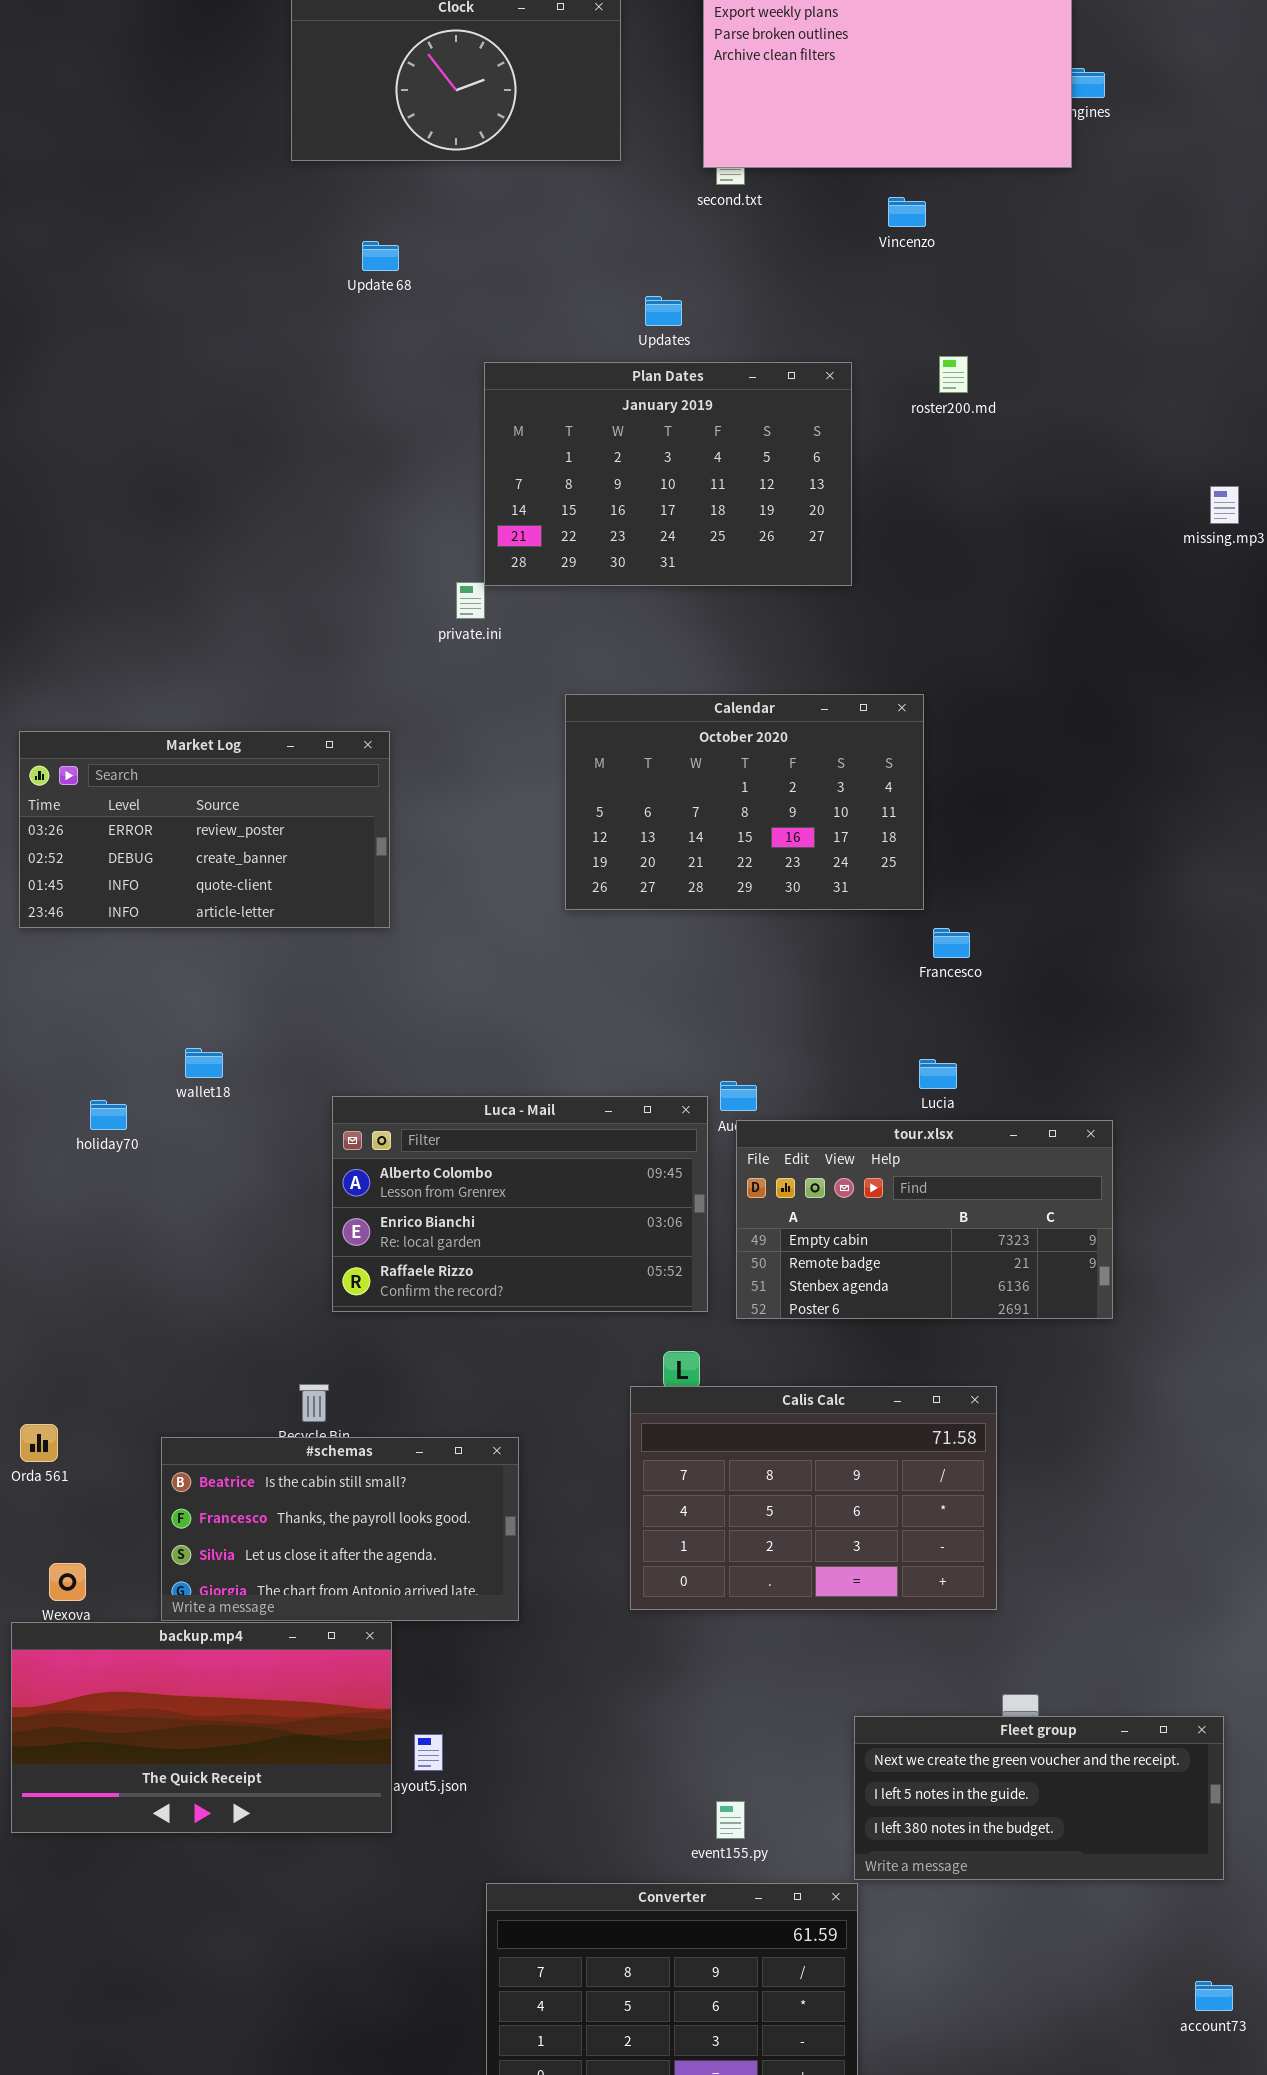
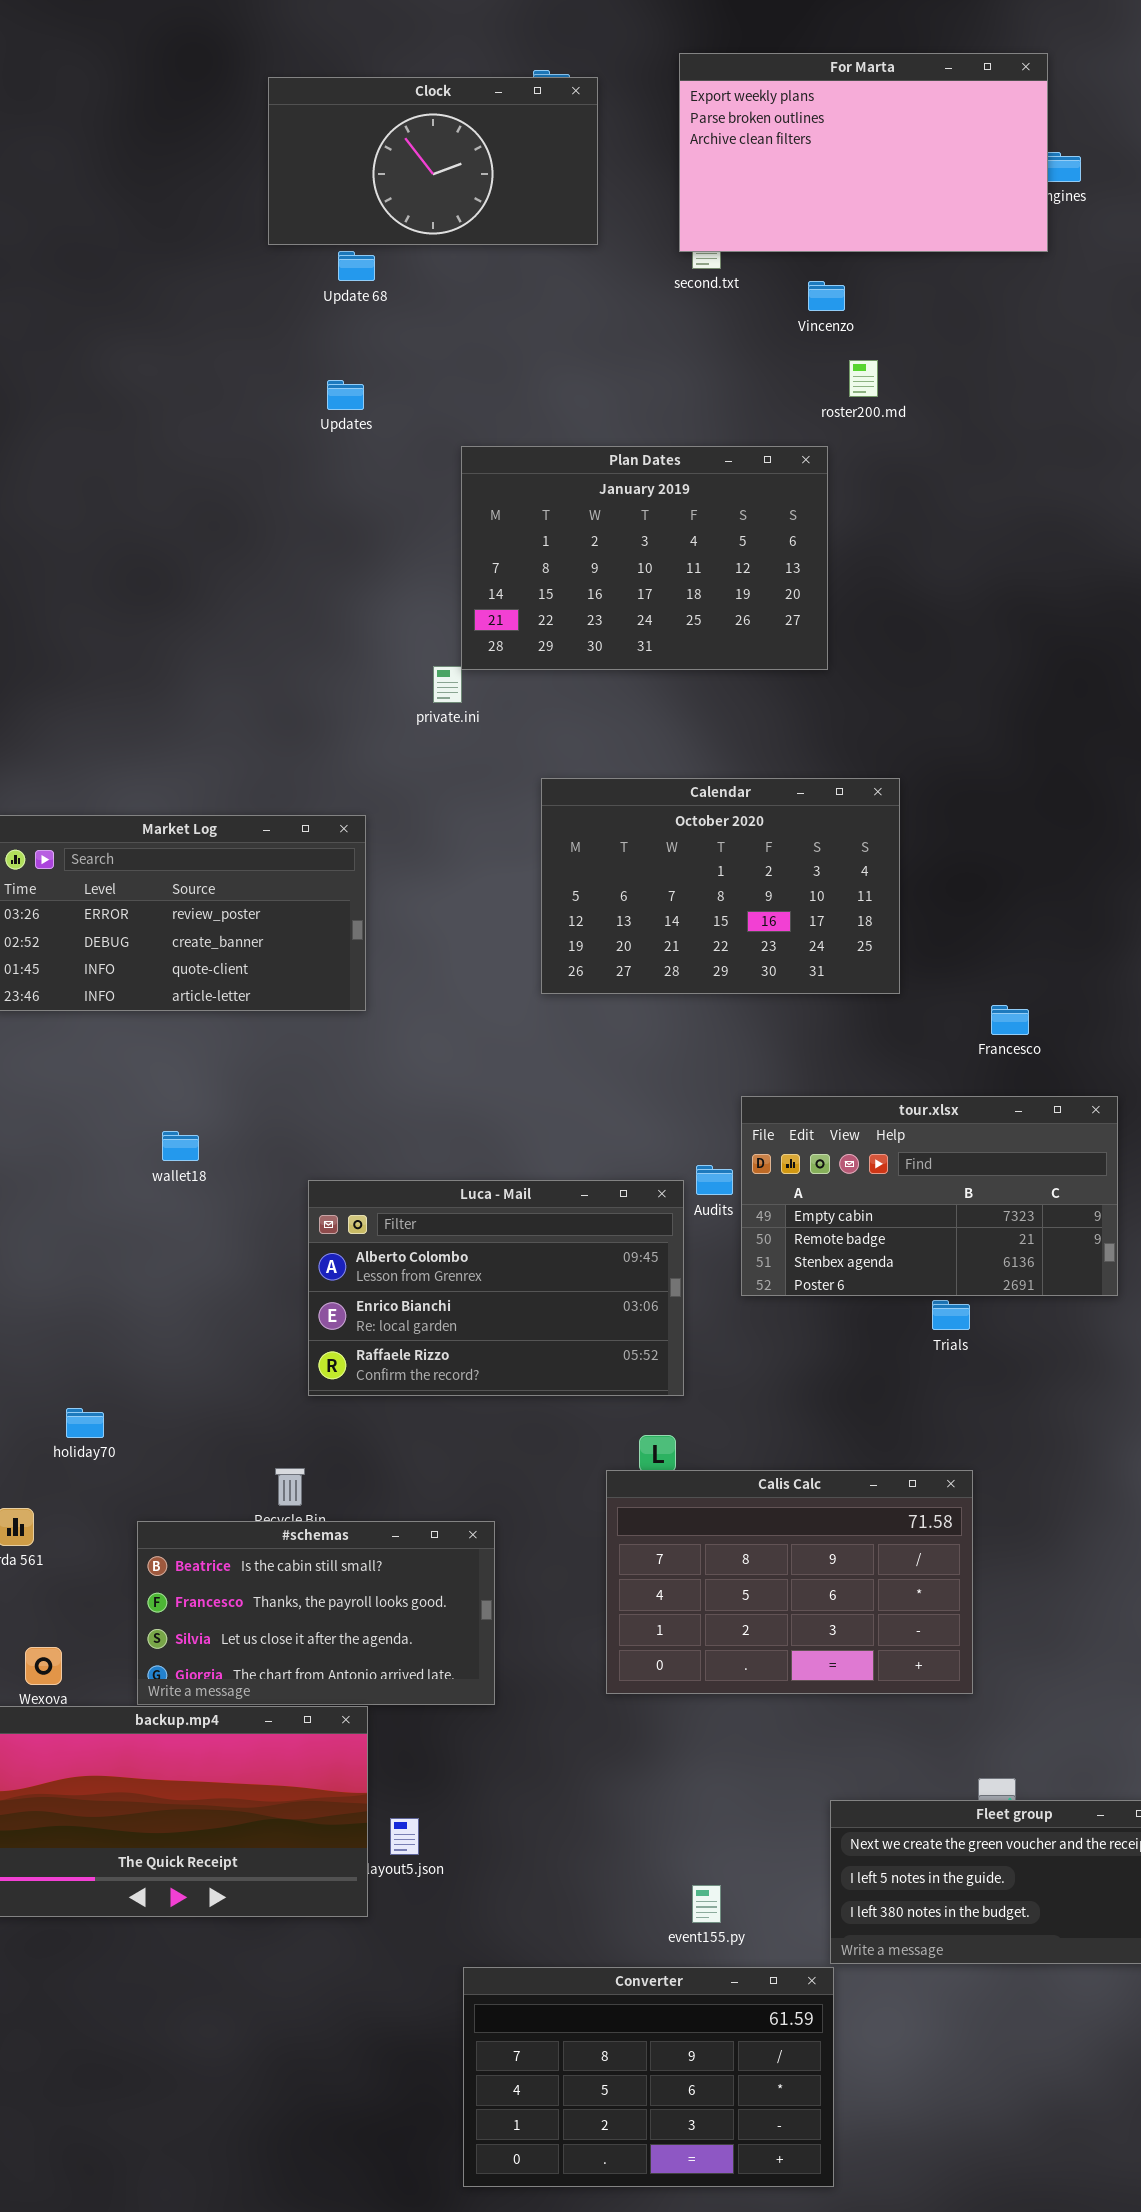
Vincenzo: [888,197,926,227] -> [808,281,845,311], moved
Update 68: [362,241,399,271] -> [338,251,375,281], moved
Updates: [645,296,682,326] -> [327,380,364,410], moved
roster200.md: [939,356,968,393] -> [849,360,878,397], moved
Francesco: [933,928,970,958] -> [991,1005,1029,1035], moved
holiday70: [90,1100,127,1130] -> [66,1408,104,1438], moved
tour.xlsx: [736,1120,1113,1319] -> [741,1096,1118,1296], moved

